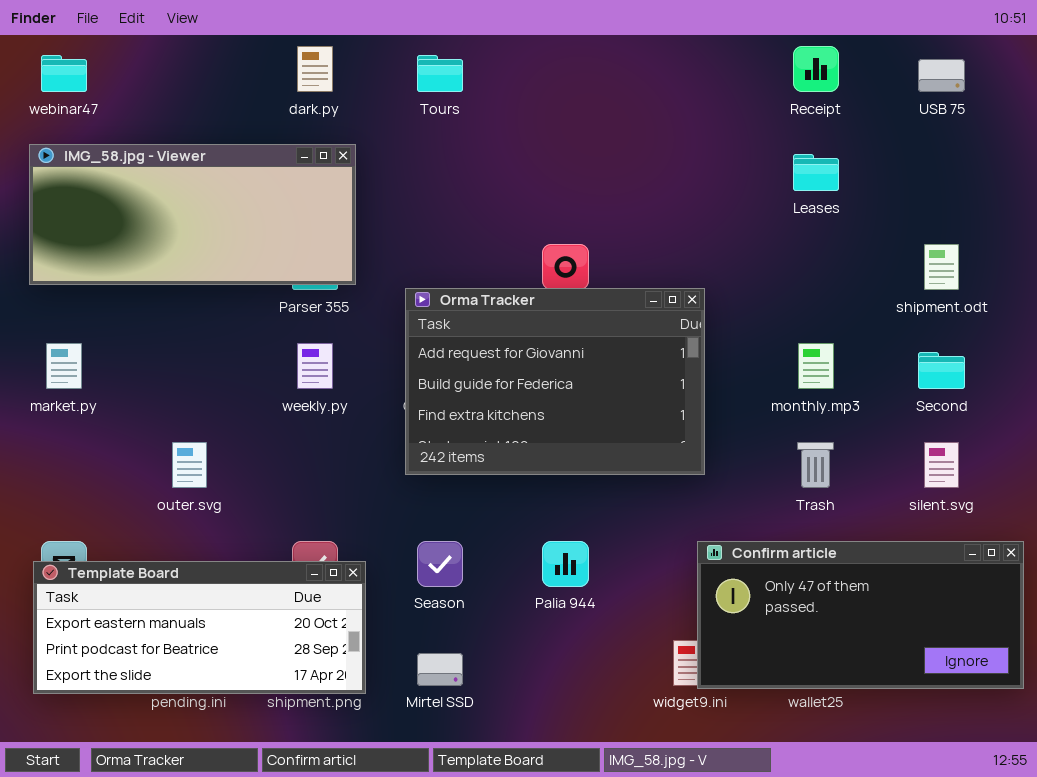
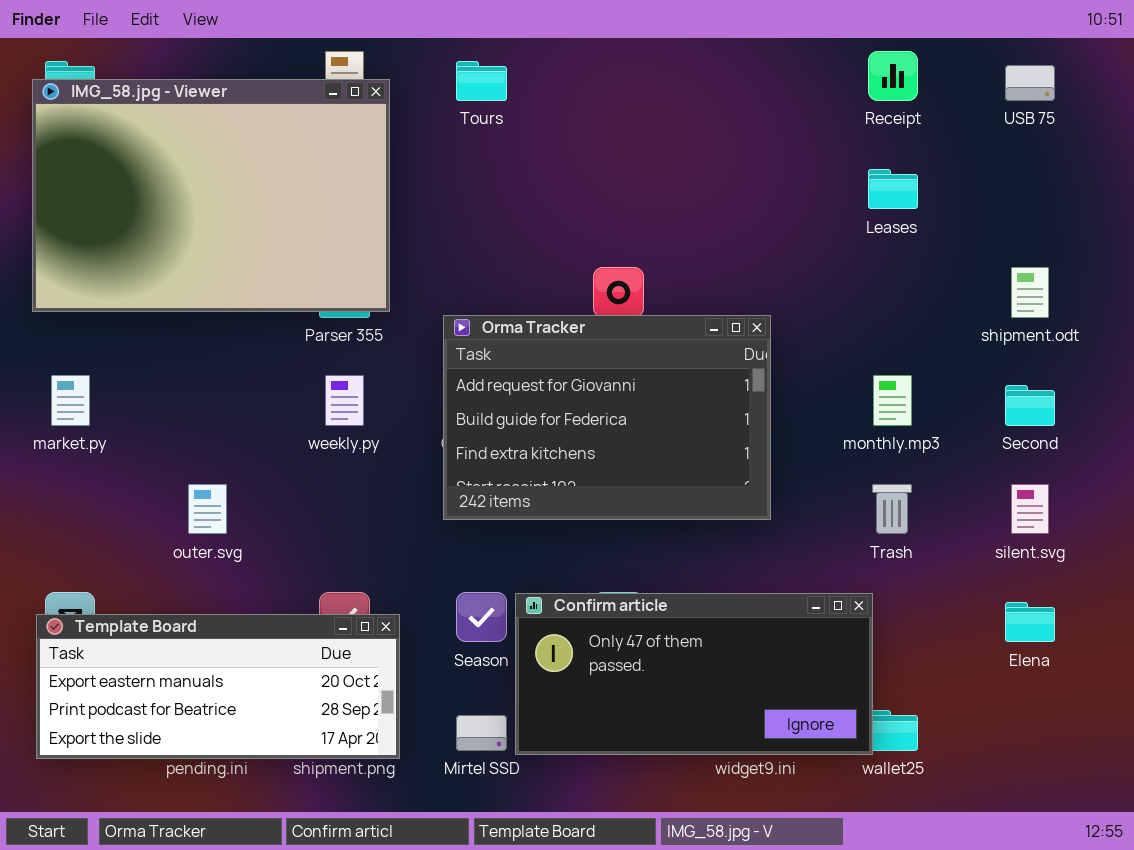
IMG_58.jpg - Viewer: [29,144,356,285] -> [32,79,390,312], resized
Confirm article: [697,541,1024,689] -> [515,593,873,755], moved

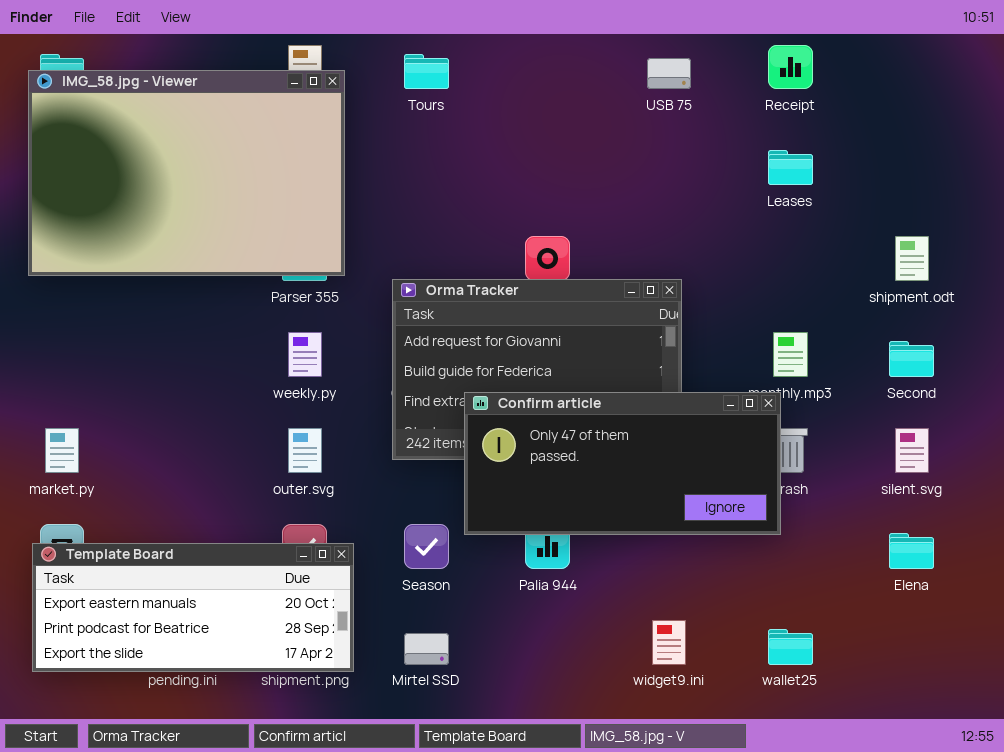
USB 75: [1005,65,1055,101] -> [647,58,691,89], moved
market.py: [51,375,90,426] -> [45,428,79,473], moved
outer.svg: [188,484,227,534] -> [288,428,322,473], moved
Confirm article: [515,593,873,755] -> [464,392,781,535], moved

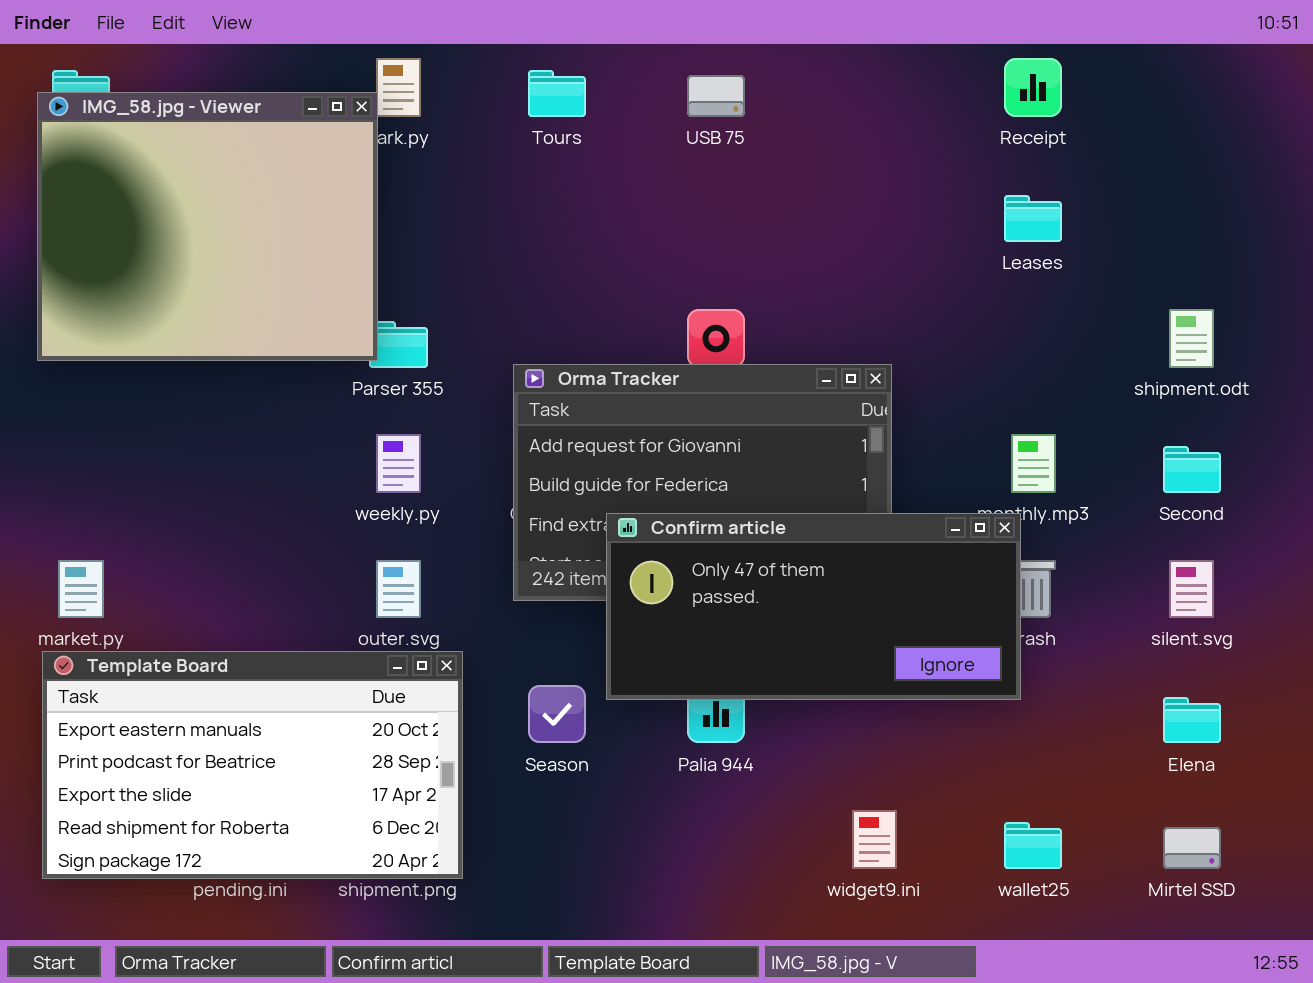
USB 75: [647,58,691,89] -> [687,75,745,117], moved
IMG_58.jpg - Viewer: [28,70,345,276] -> [37,92,378,361], resized
Template Board: [32,543,354,672] -> [42,651,463,879], resized
Mirtel SSD: [404,633,449,665] -> [1163,827,1221,869], moved

